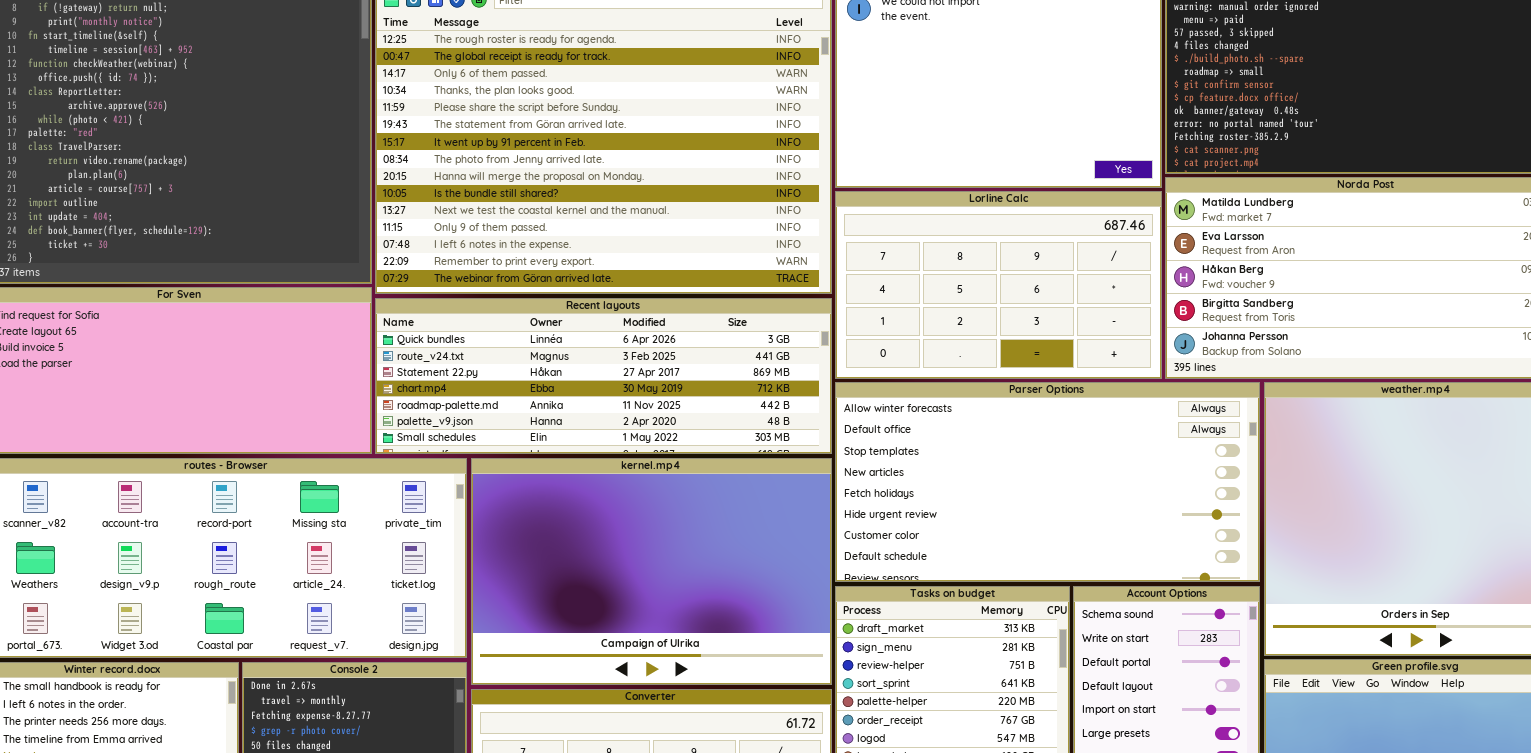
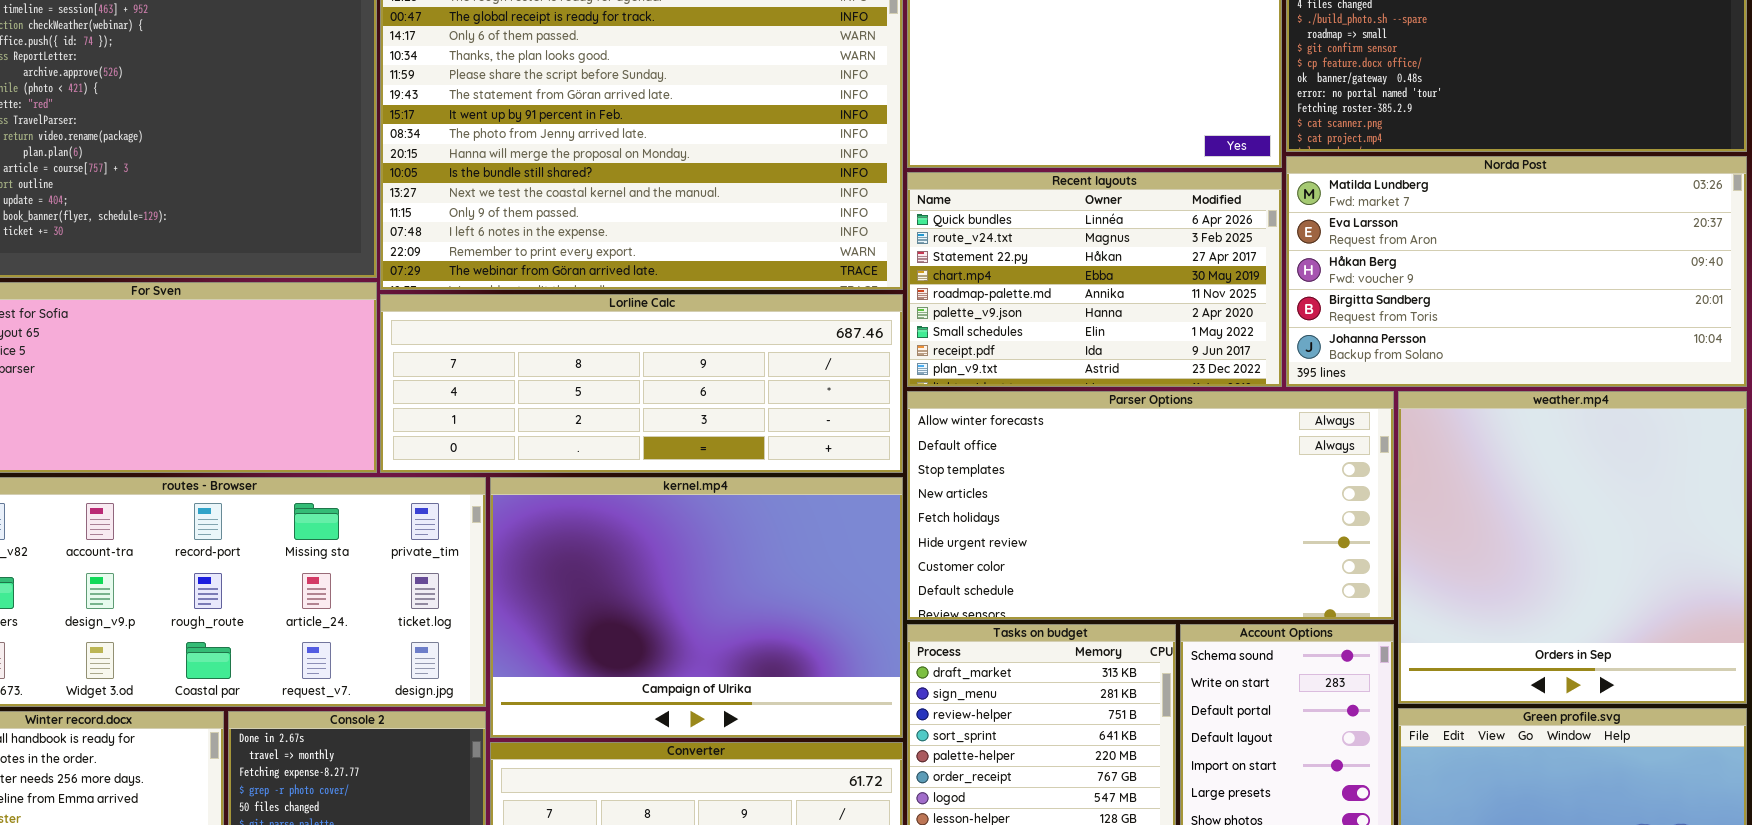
Lorline Calc: [835,191,1162,379] -> [380,294,903,473], moved, resized
Recent layouts: [375,298,832,454] -> [907,172,1282,387], moved, resized

